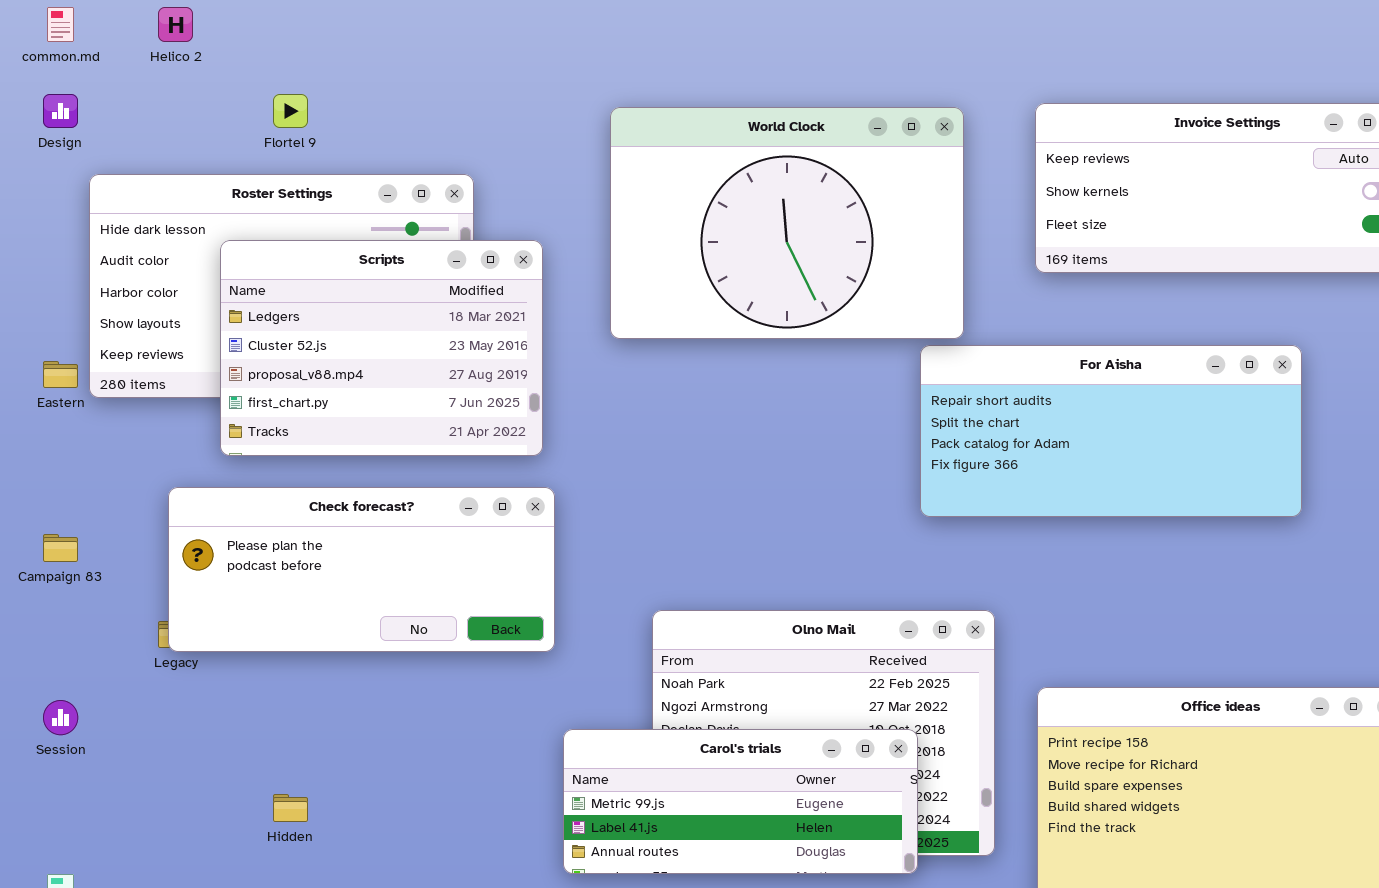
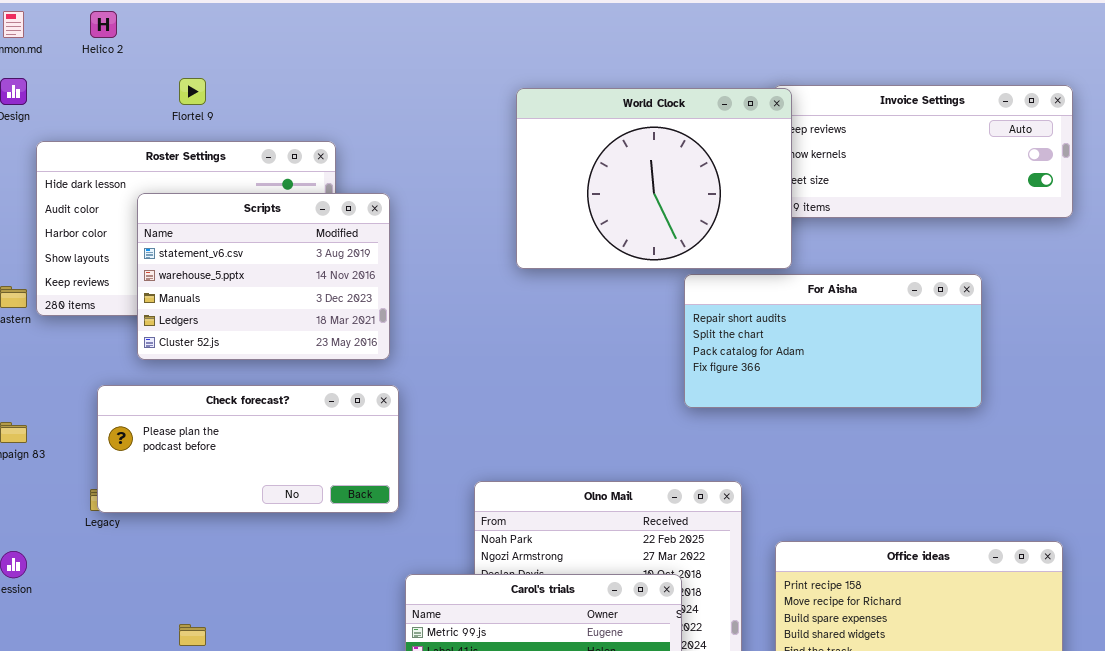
World Clock: [610,107,964,339] -> [516,88,792,269], moved
Scripts: [220,240,543,456] -> [137,193,390,360], scrolled up 3 rows

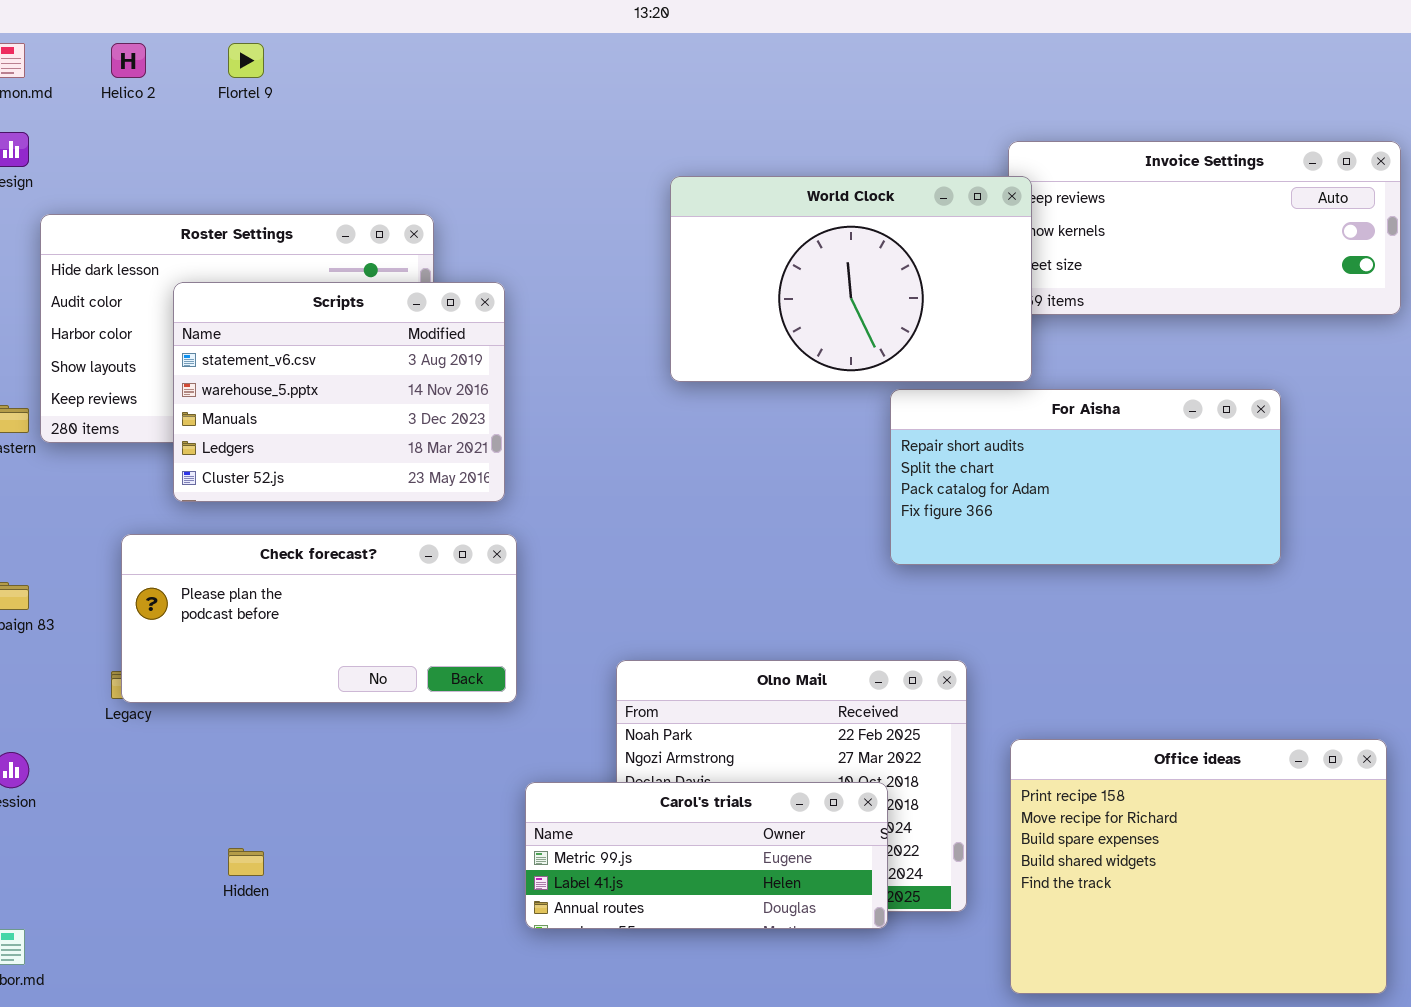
Flortel 9: [179,78,206,105] -> [228,43,264,78], moved
World Clock: [516,88,792,269] -> [670,176,1032,382], resized

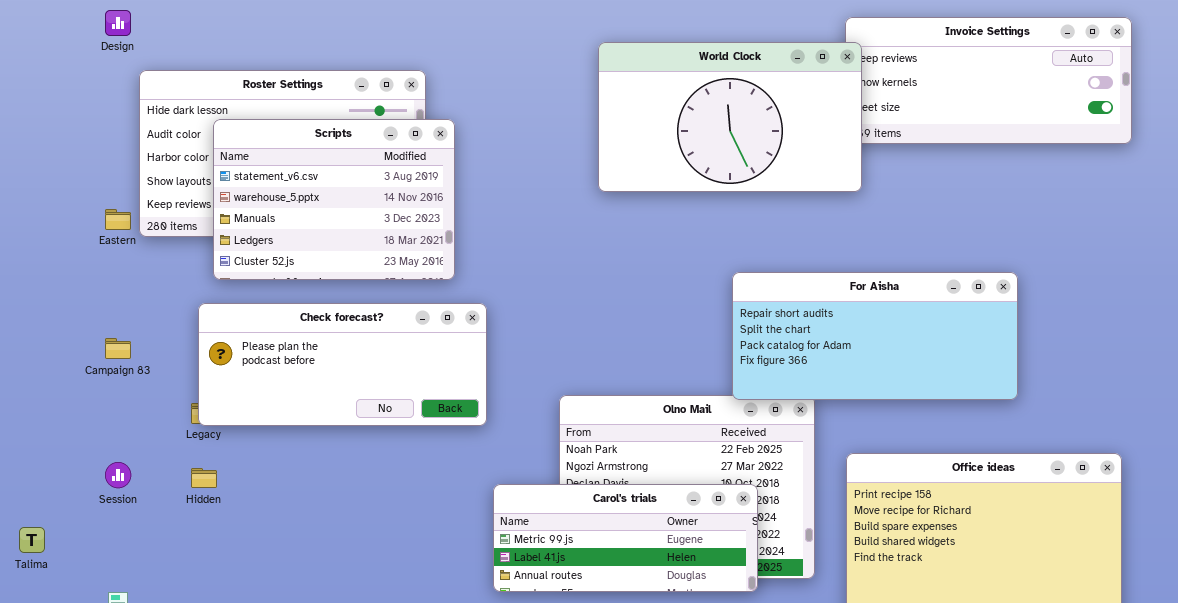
Scripts: [173,282,505,502] -> [213,119,455,280], moved
For Aisha: [890,389,1281,565] -> [732,272,1018,400], moved
Hidden: [228,848,264,876] -> [191,468,217,488], moved

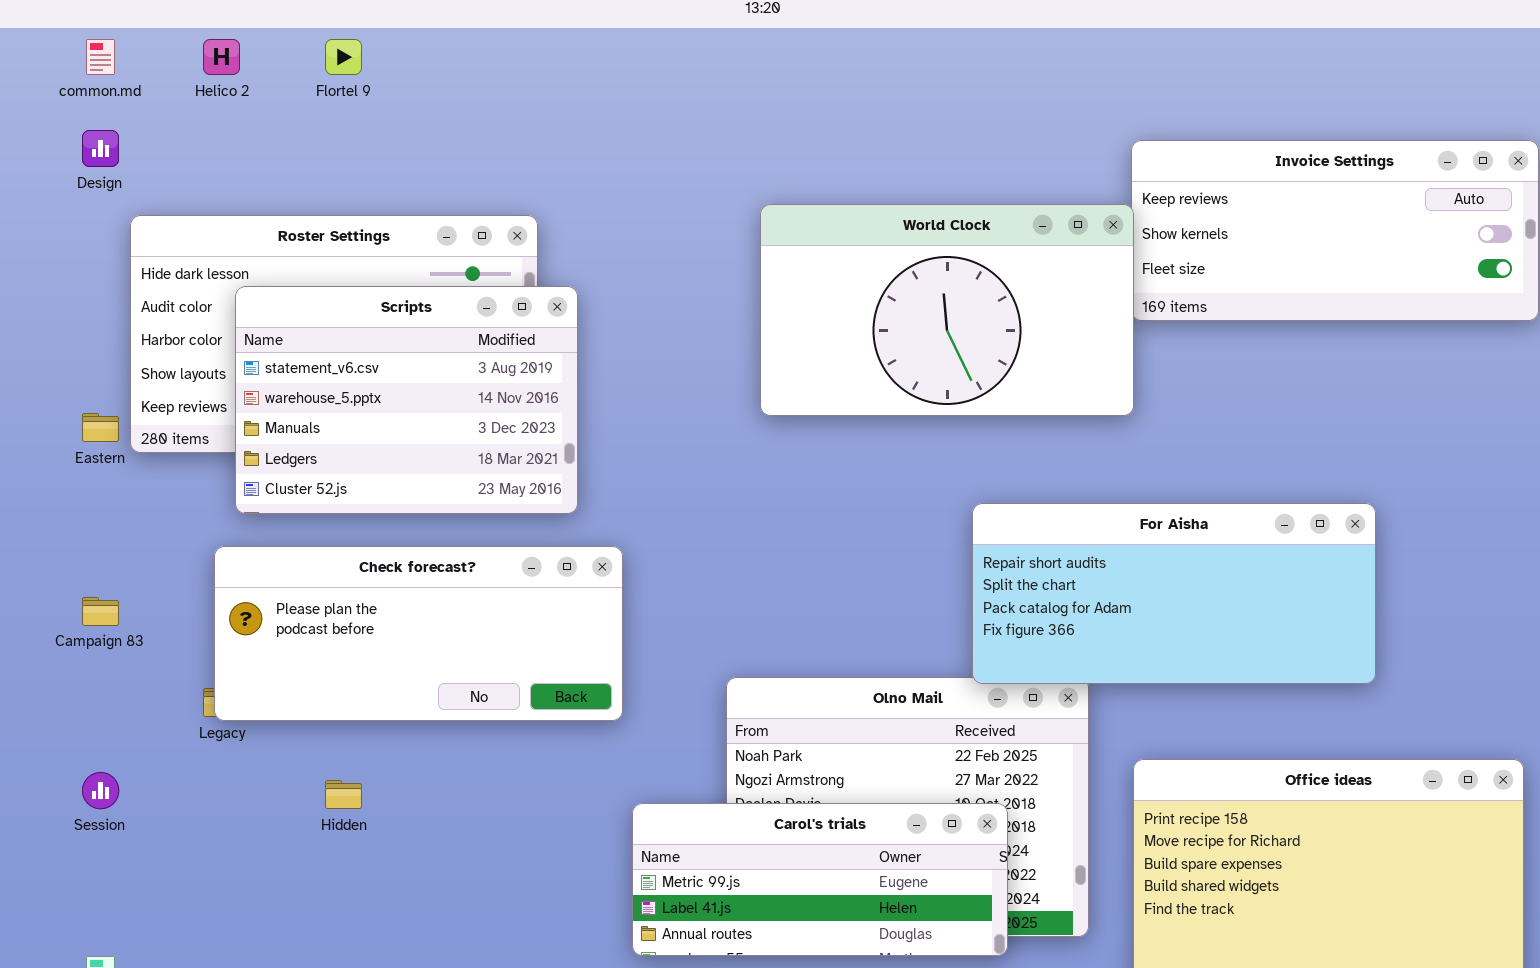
World Clock: [598,42,862,192] -> [760,204,1134,416], moved
Hidden: [191,468,217,488] -> [325,780,362,809], moved

